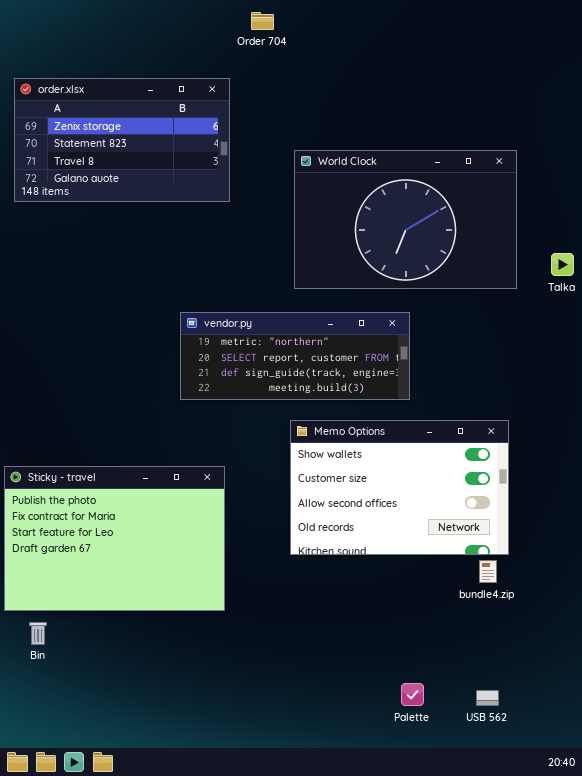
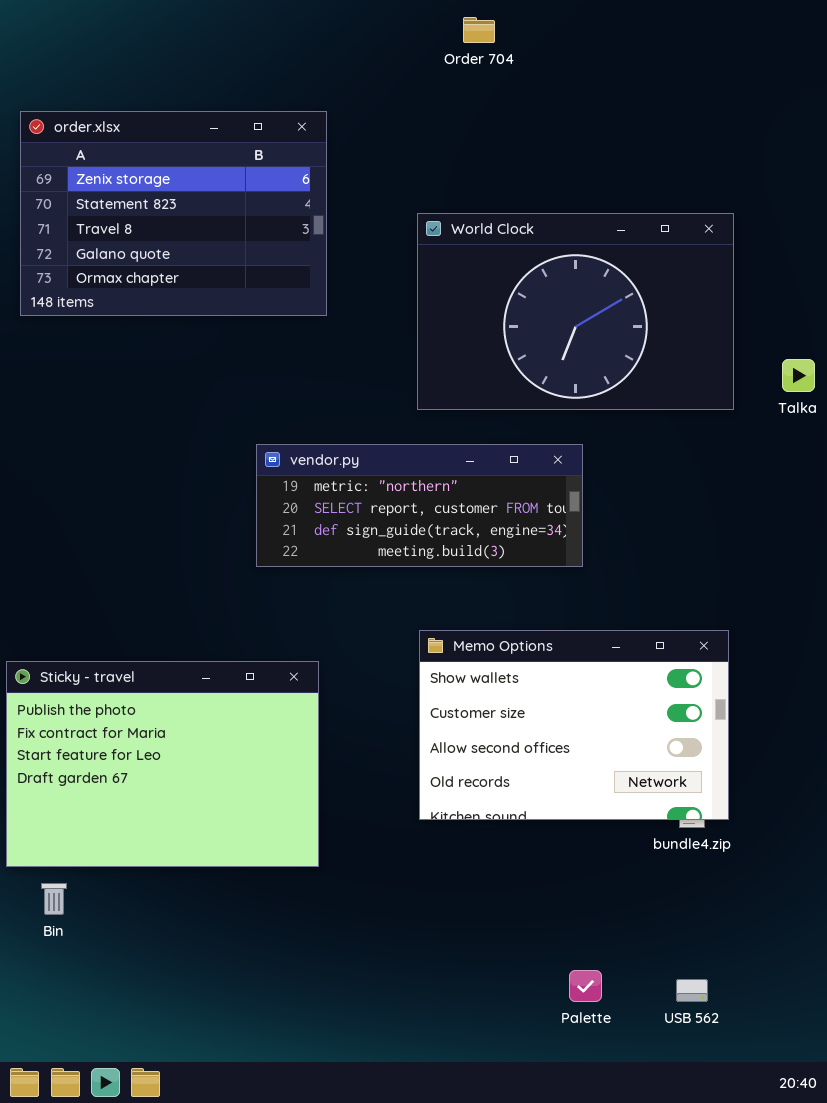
Order 704: [251,12,274,30] -> [463,17,495,43], moved
order.xlsx: [14,78,230,202] -> [20,111,327,316], resized
Memo Options: [290,420,509,555] -> [419,630,729,820], moved

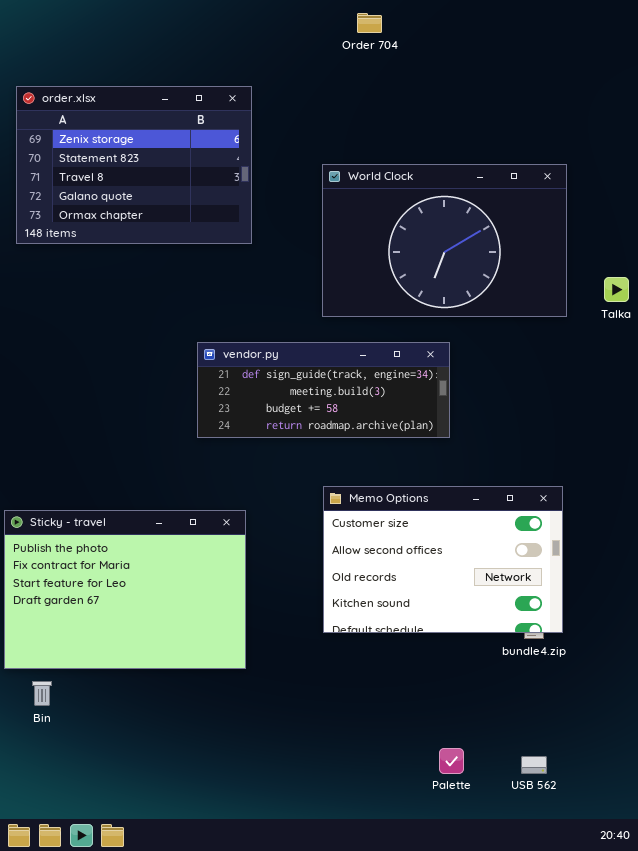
vendor.py: [256,444,583,567] -> [197,342,450,438], scrolled down 2 rows
Memo Options: [419,630,729,820] -> [323,486,563,633], scrolled down 1 row

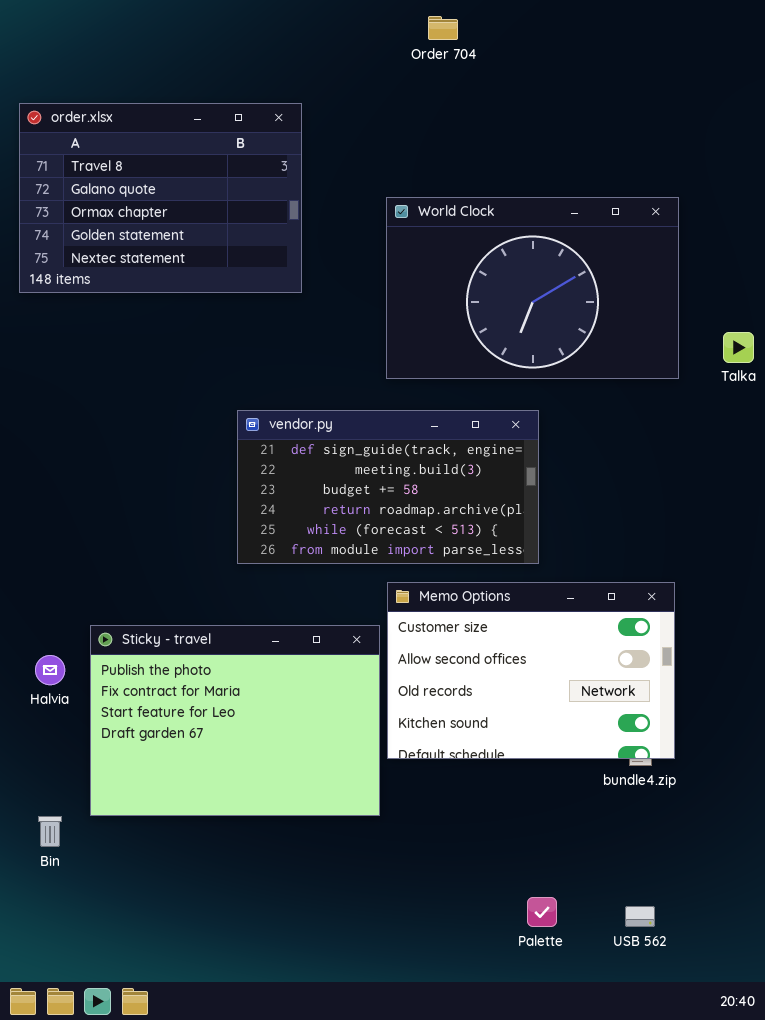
order.xlsx: [16,86,252,244] -> [19,103,302,293], scrolled down 2 rows
vendor.py: [197,342,450,438] -> [237,410,539,564], resized
Sticky - travel: [4,510,246,669] -> [90,625,380,816], moved

